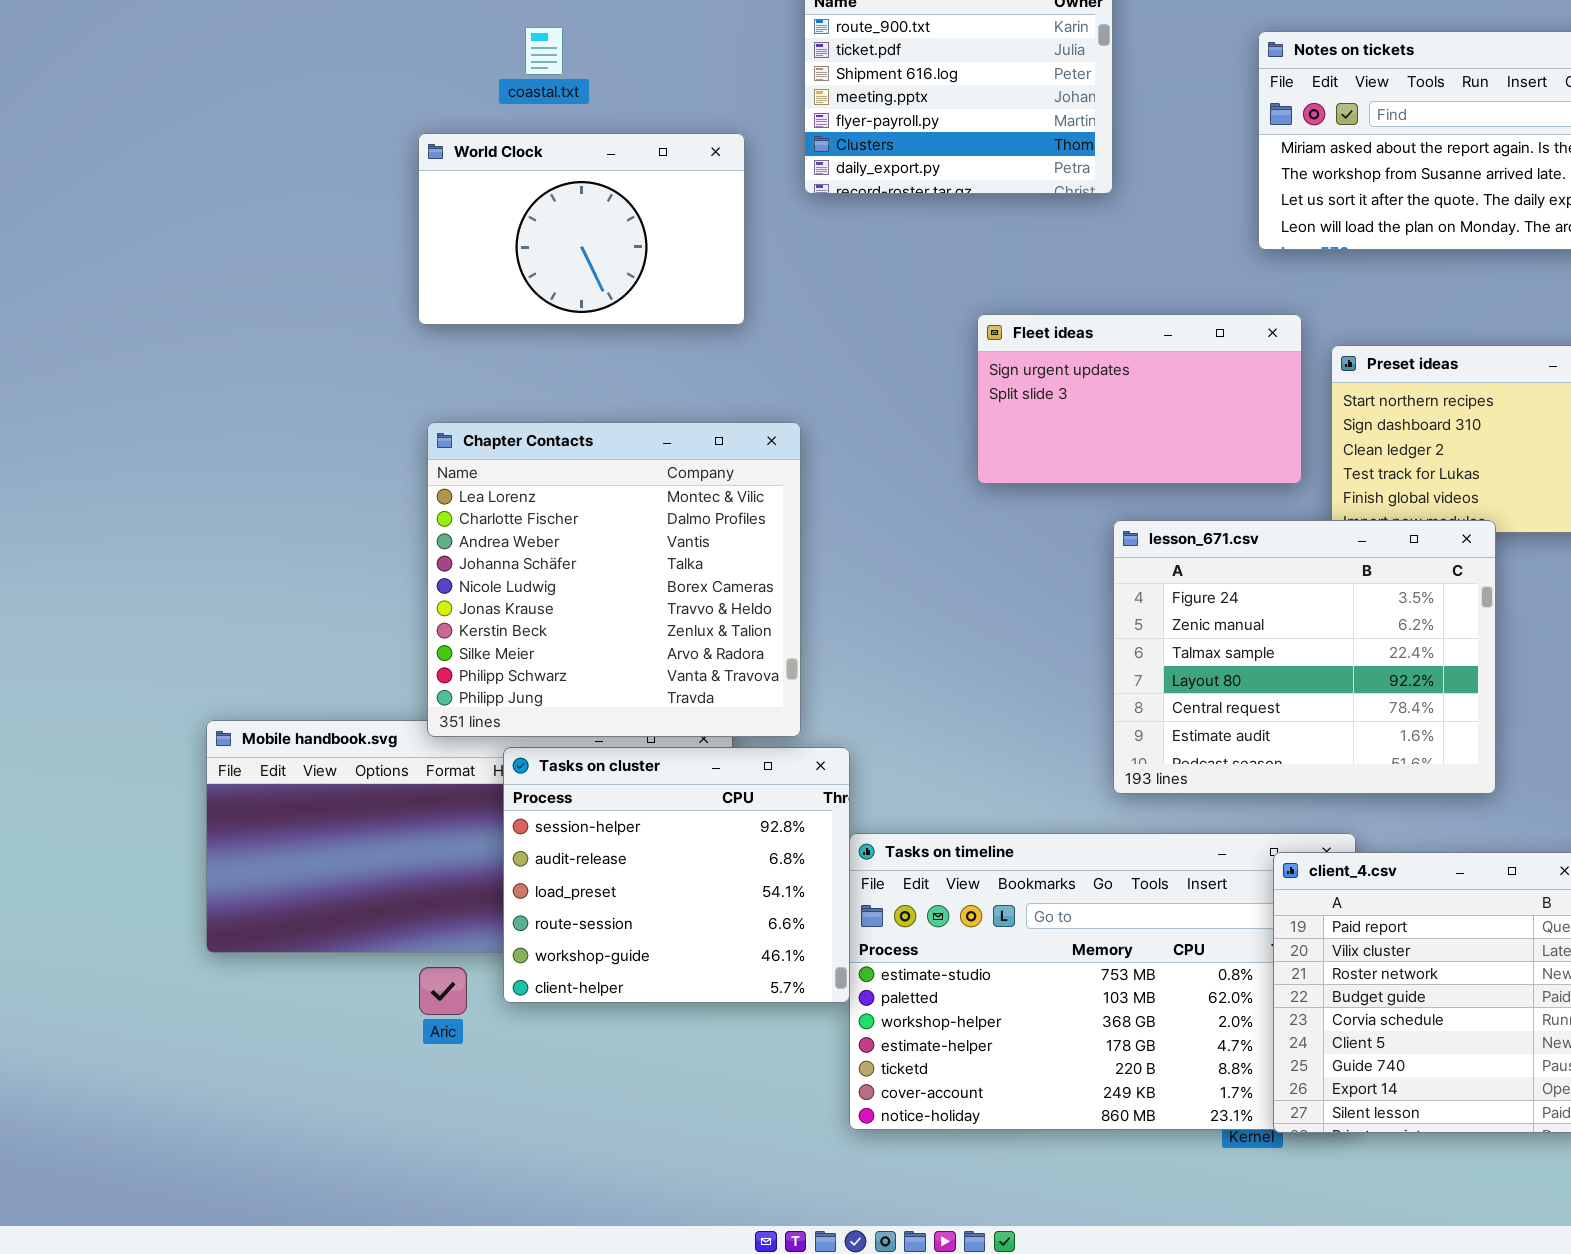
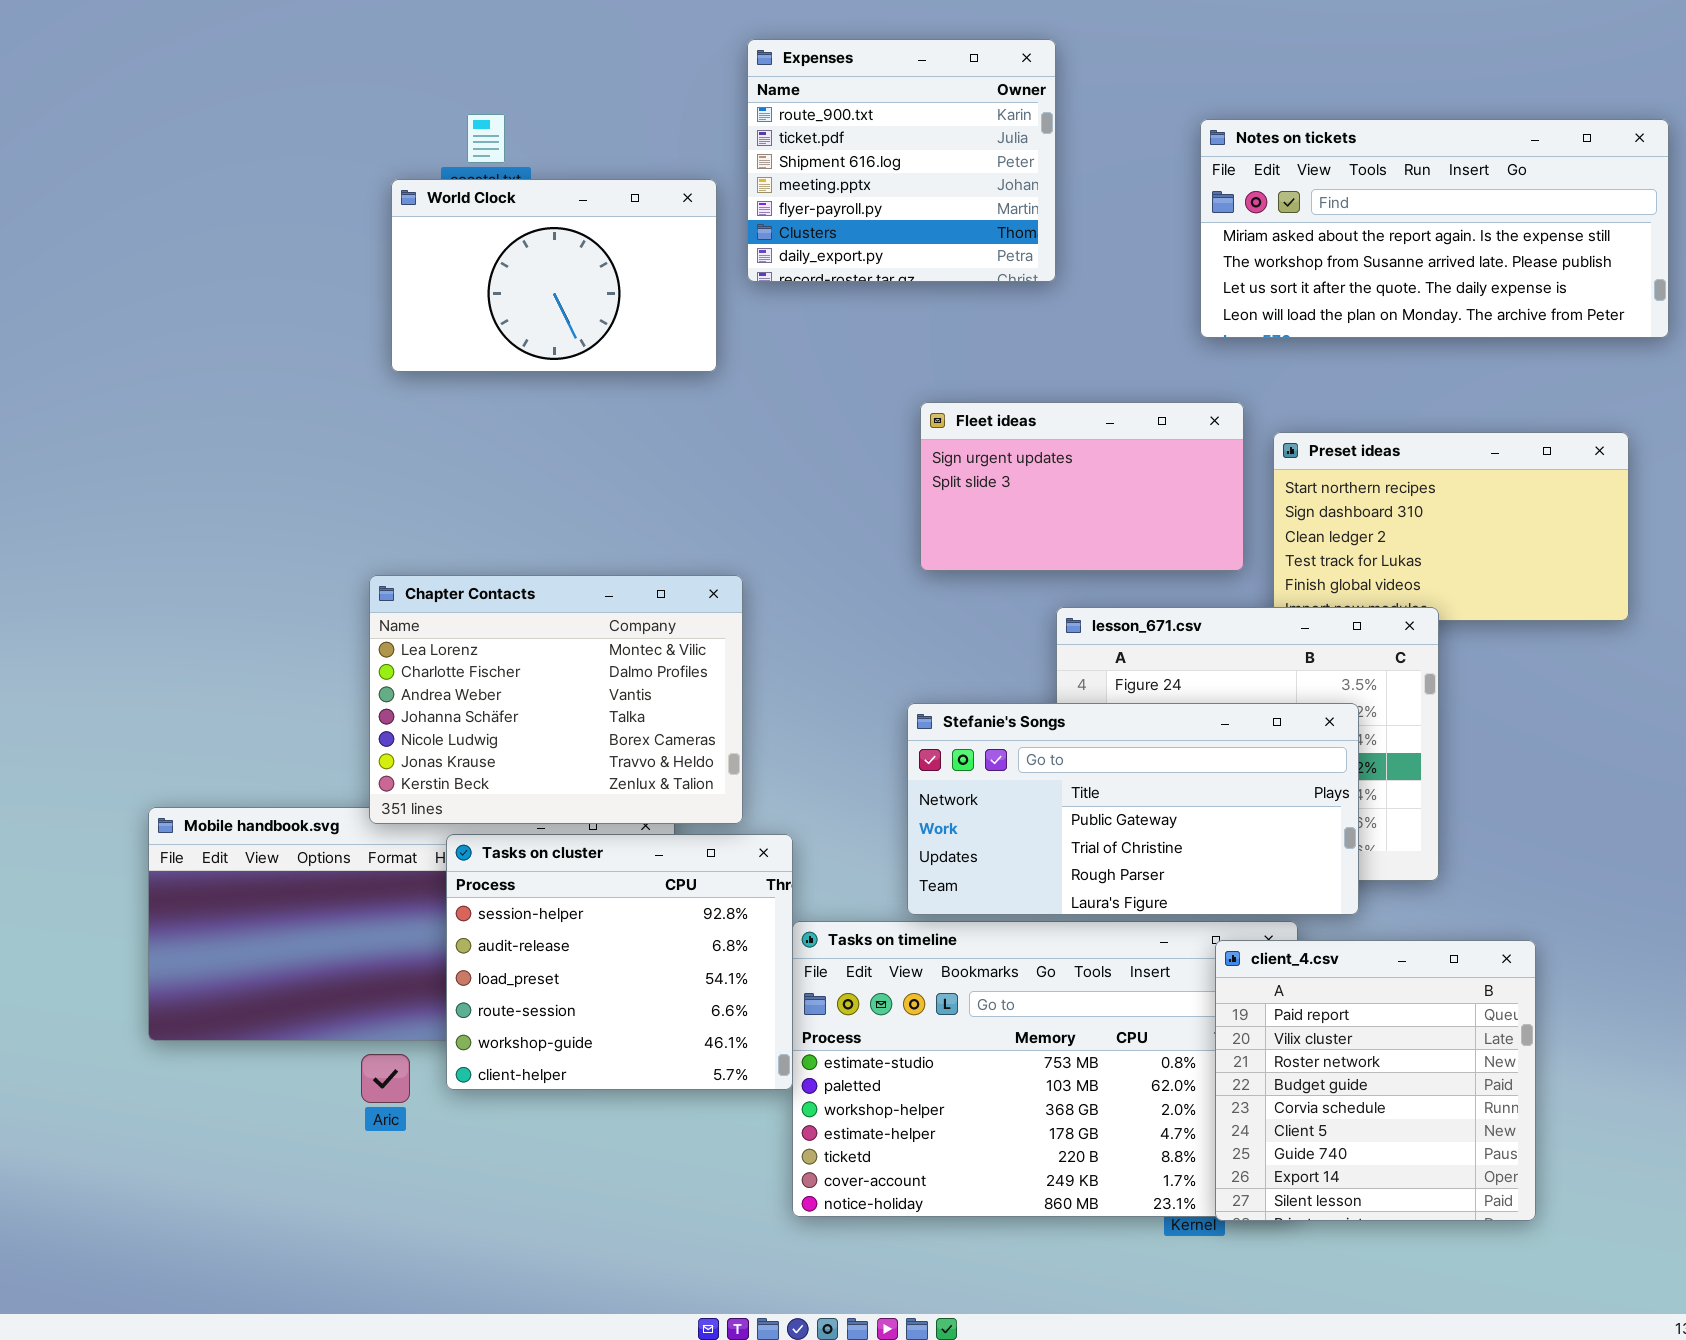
World Clock: [418,133,745,325] -> [391,179,717,372], moved
Chapter Contacts: [427,422,801,737] -> [369,575,743,824], resized
Stefanie's Songs: none -> [907,703,1359,915], opened

